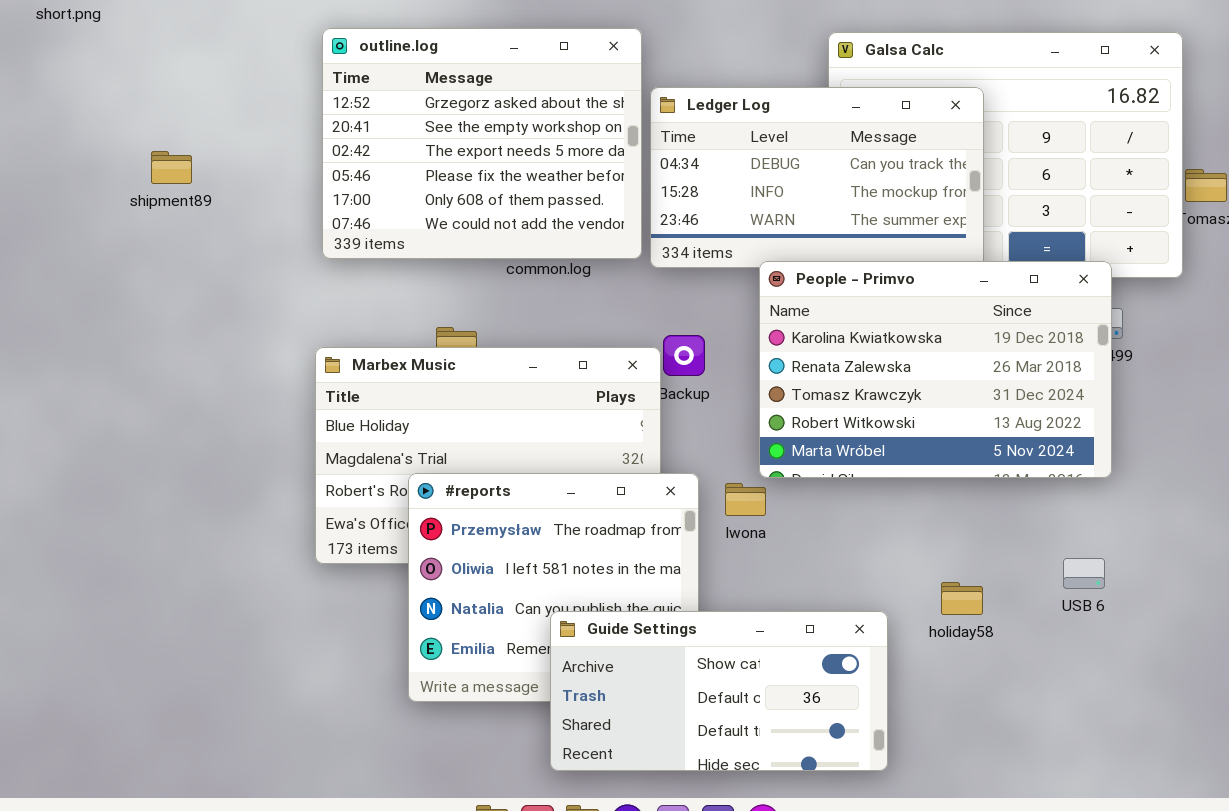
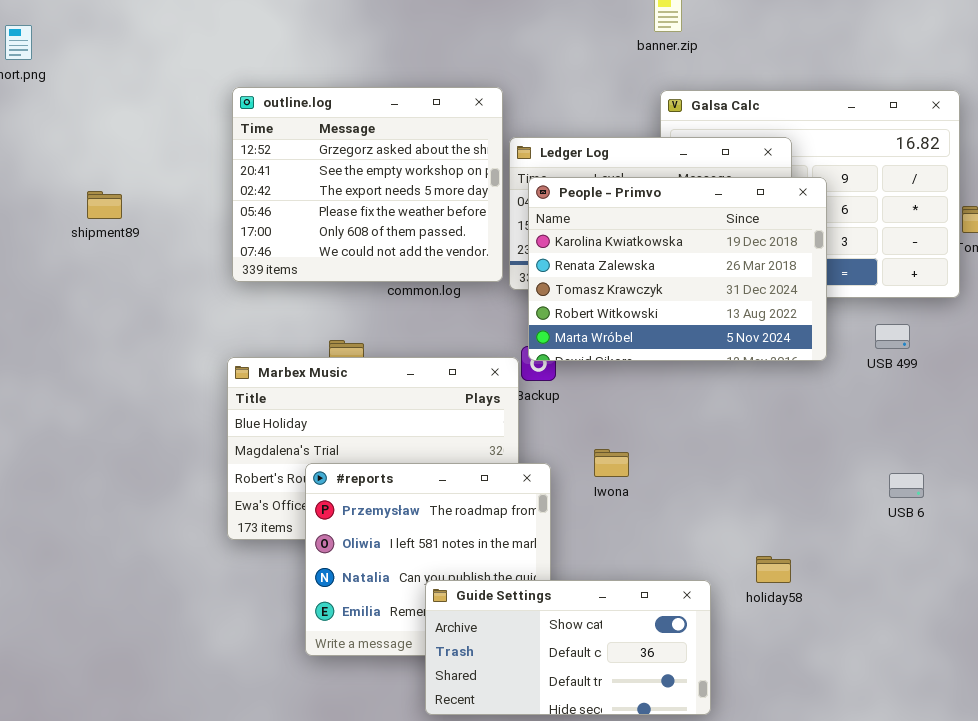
People - Primvo: [759,261,1112,478] -> [528,177,827,361], moved
Iwona: [725,483,766,516] -> [594,449,629,477], moved
USB 6: [1063,558,1105,589] -> [889,473,924,498], moved

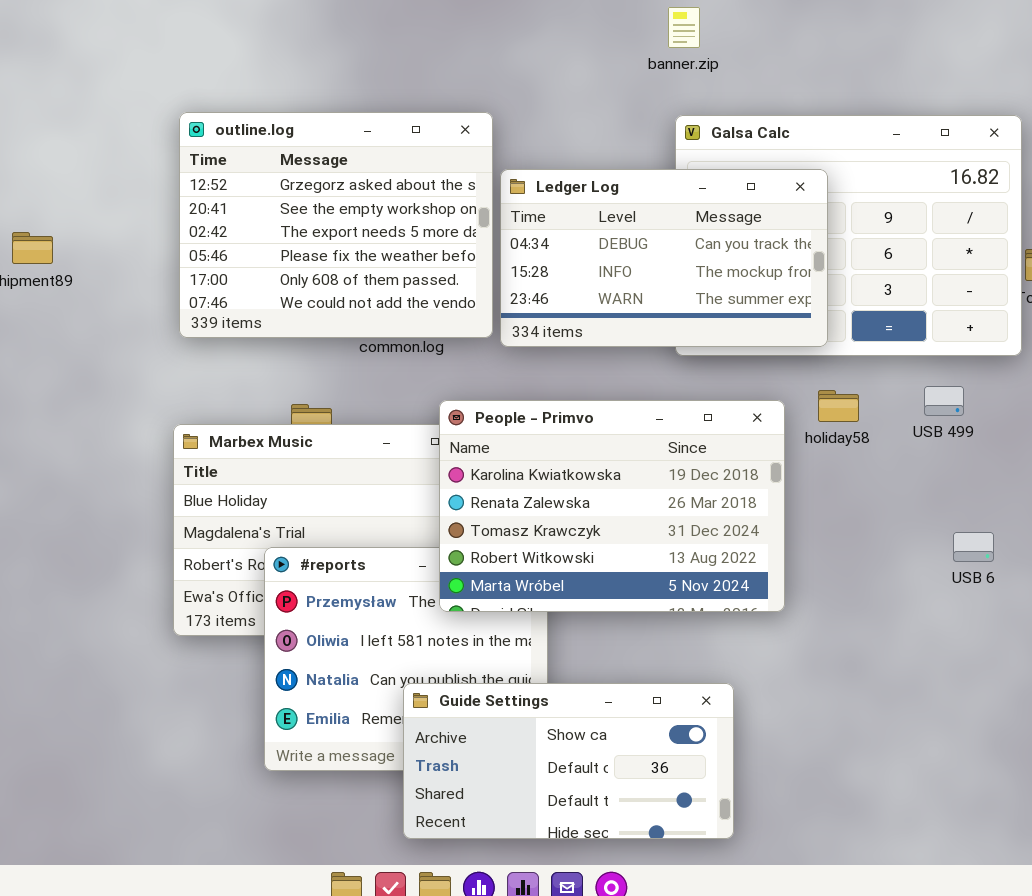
People - Primvo: [528,177,827,361] -> [439,400,785,612], moved
USB 6: [889,473,924,498] -> [953,532,994,562], moved
holiday58: [756,556,791,583] -> [818,390,859,422], moved

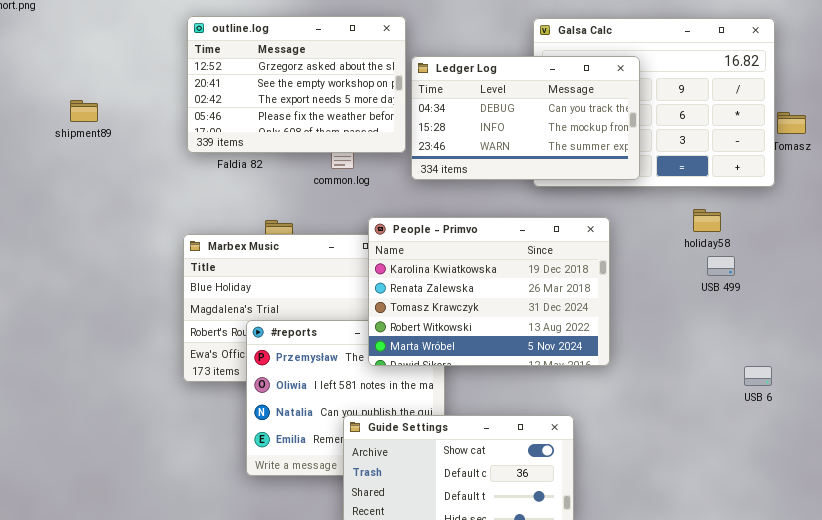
outline.log: [179,112,493,338] -> [187,16,406,153], resized
USB 499: [924,386,964,416] -> [707,256,735,276], moved
holiday58: [818,390,859,422] -> [693,209,721,232], moved
USB 6: [953,532,994,562] -> [744,366,772,386], moved

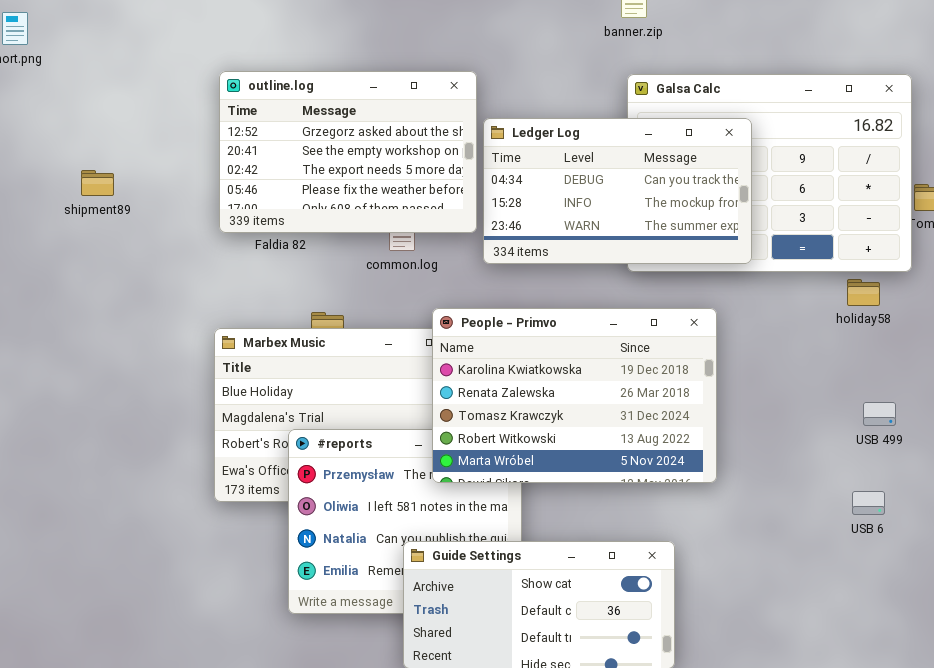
holiday58: [693,209,721,232] -> [847,279,880,306], moved
USB 499: [707,256,735,276] -> [863,402,896,426], moved
USB 6: [744,366,772,386] -> [852,491,885,515], moved

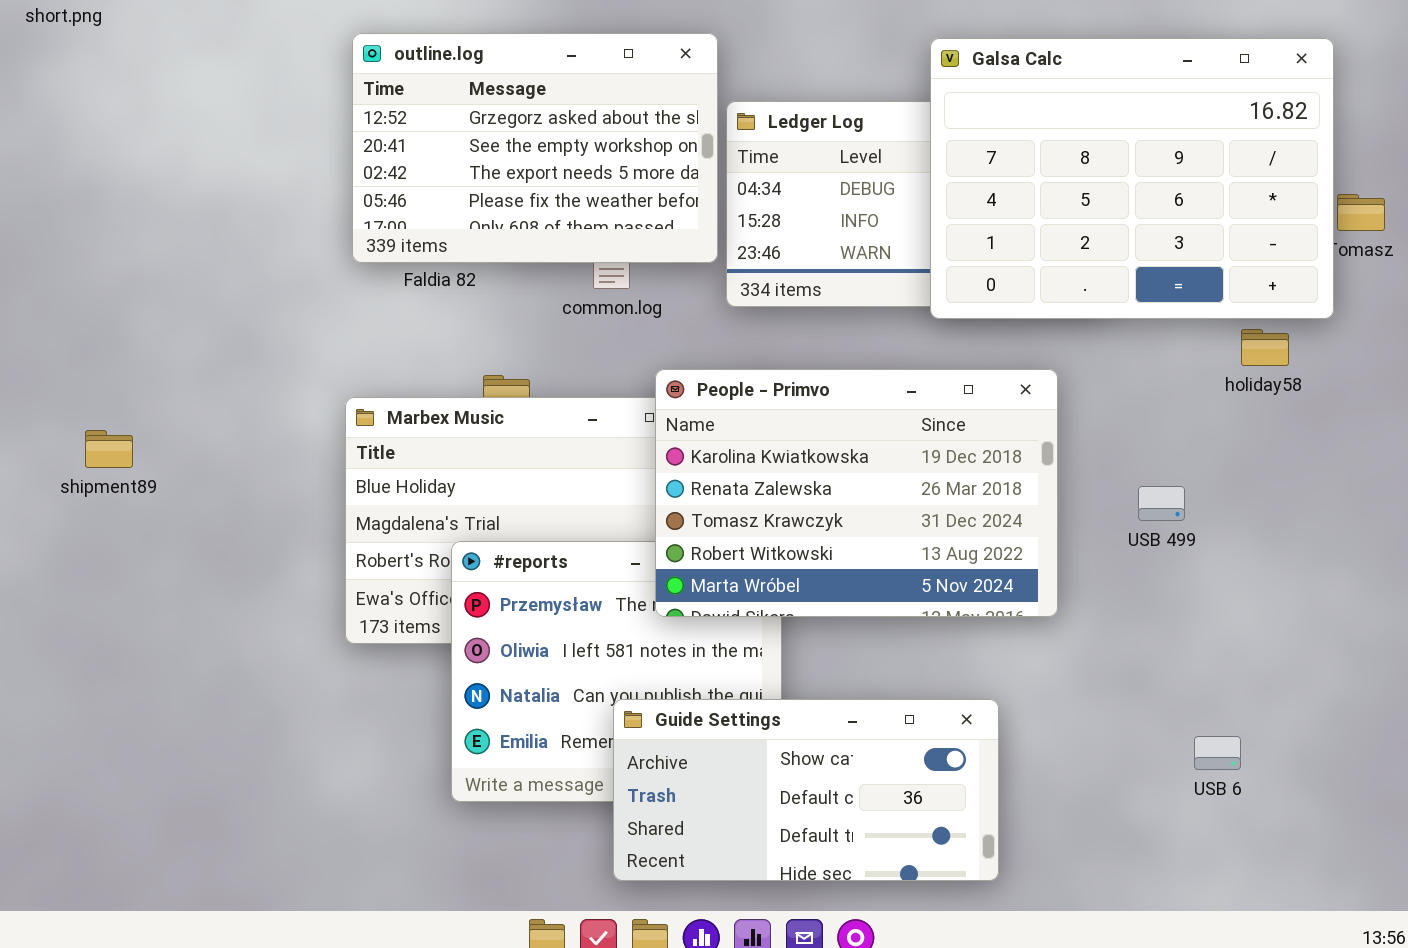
Galsa Calc: [627,74,912,272] -> [930,38,1334,319], raised
shipment89: [81,170,114,196] -> [85,430,133,468], moved
USB 499: [863,402,896,426] -> [1138,486,1185,521], moved
USB 6: [852,491,885,515] -> [1194,736,1241,770], moved

